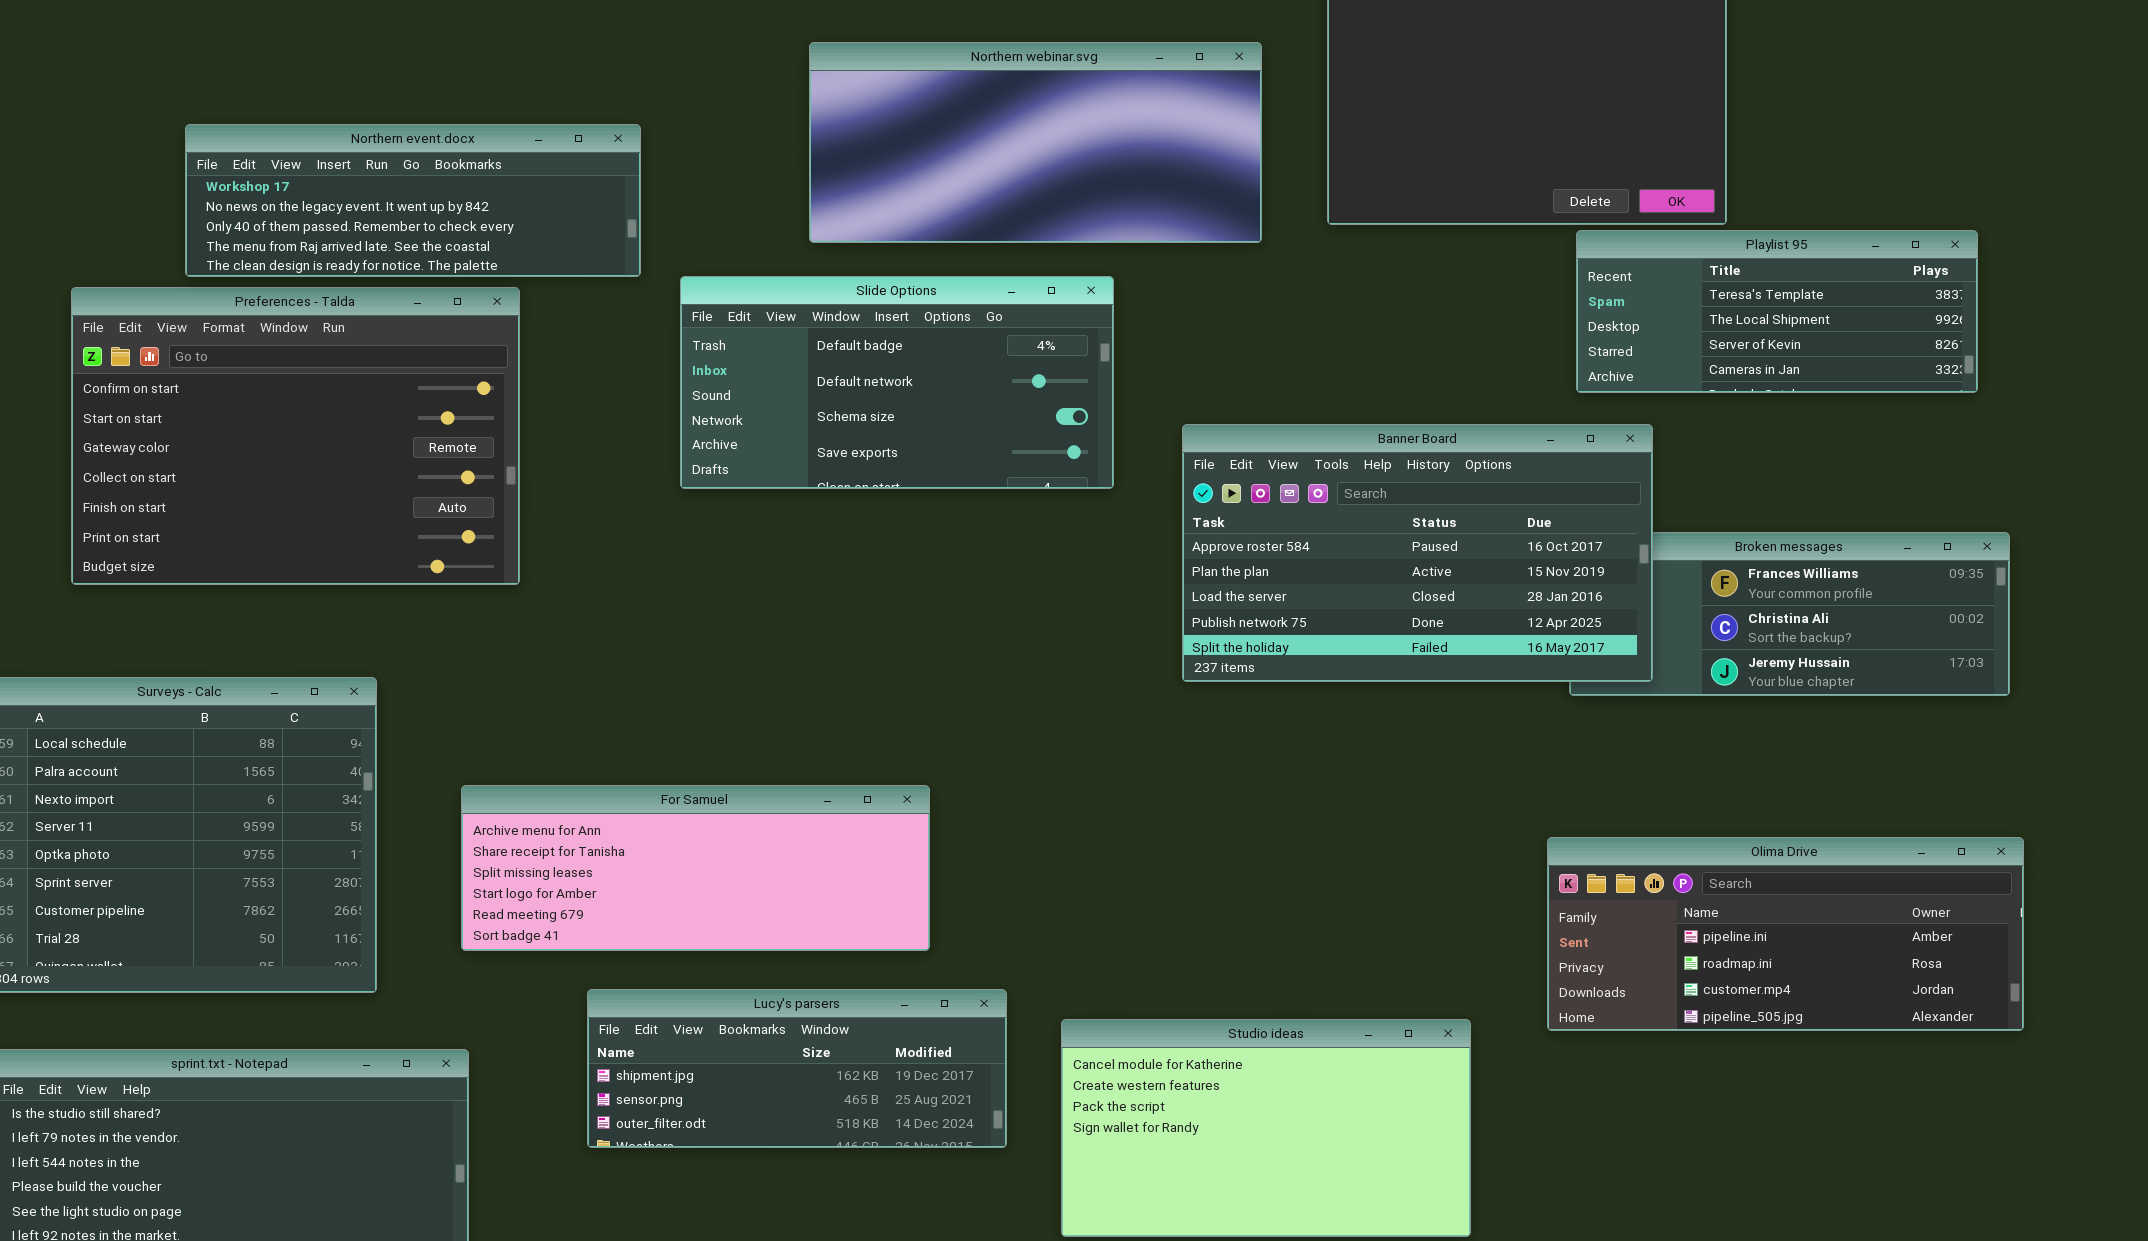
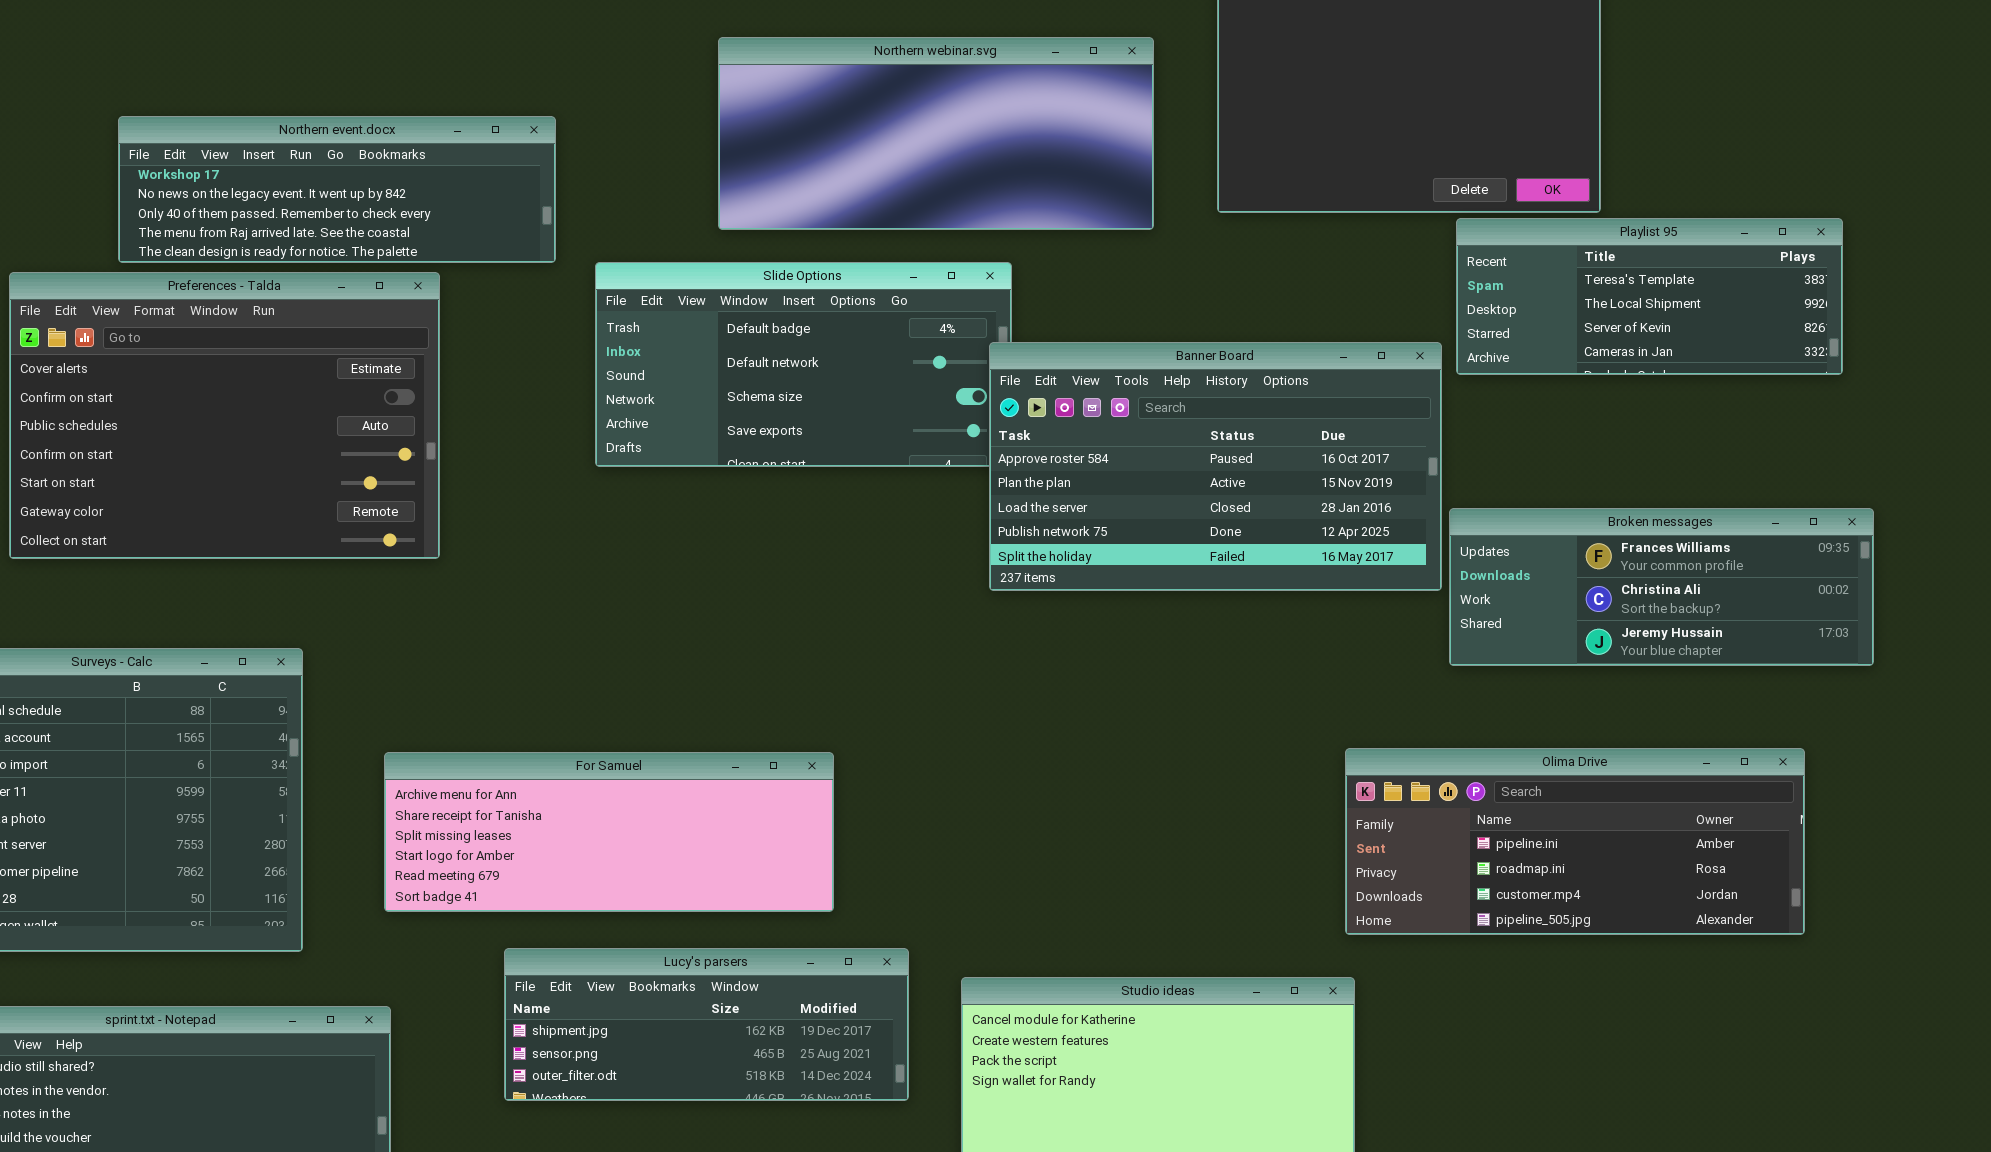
Preferences - Talda: [71,287,520,585] -> [9,272,440,559], scrolled up 3 rows
Banner Board: [1182,424,1653,682] -> [989,342,1442,591], moved
Olima Drive: [1547,837,2024,1031] -> [1345,748,1805,935], moved

